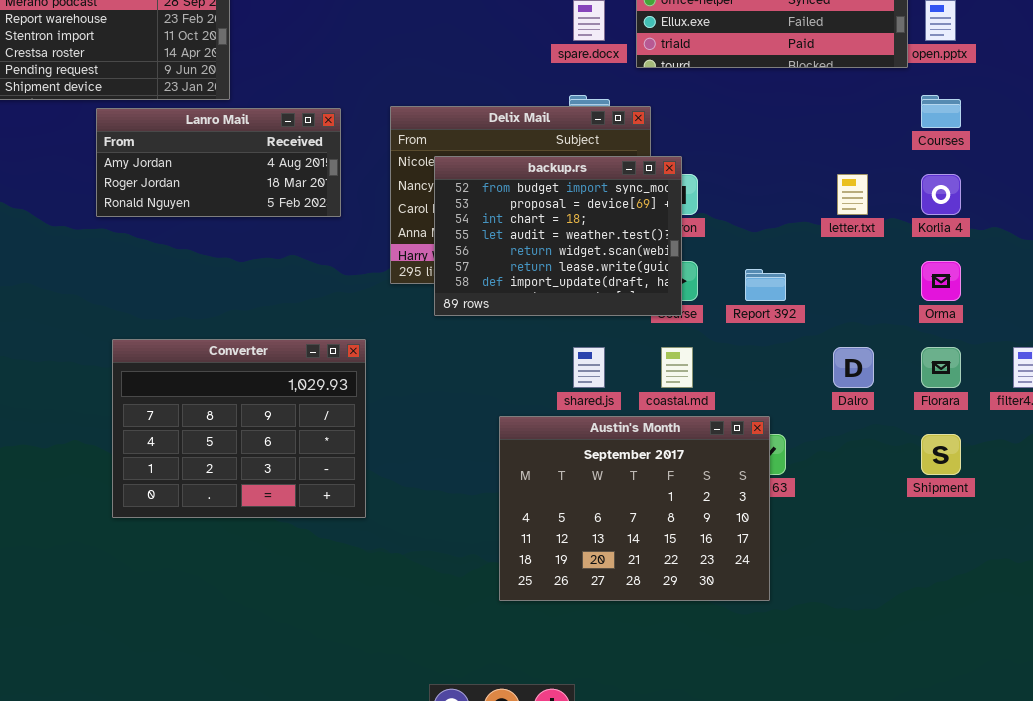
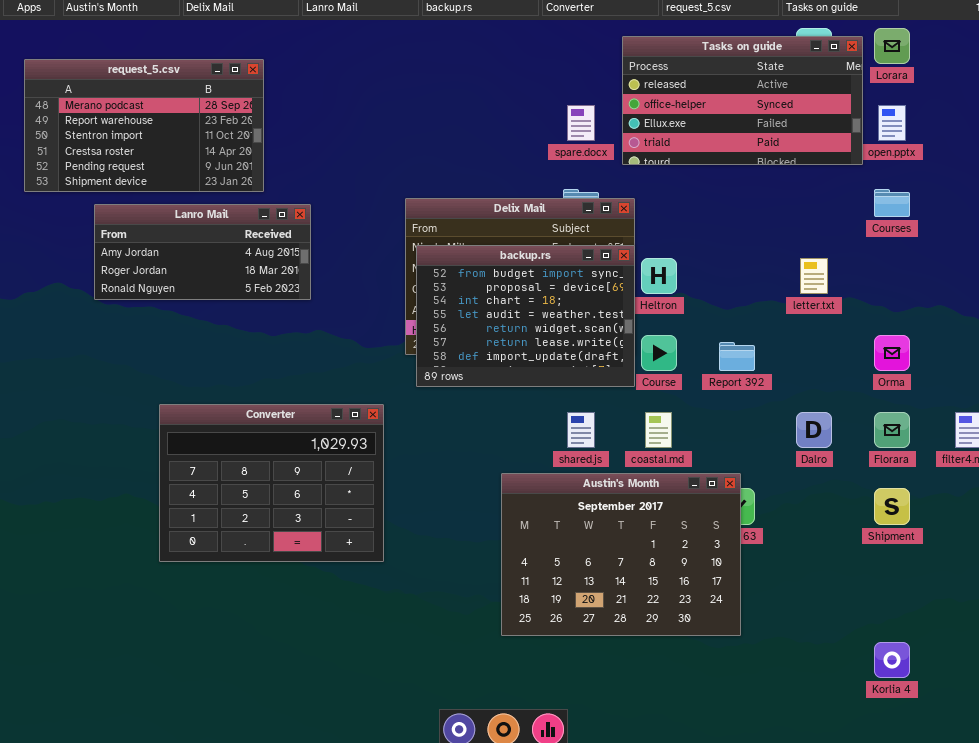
Lanro Mail: [96,108,341,217] -> [94,204,311,300], moved
backup.rs: [434,156,682,316] -> [416,245,635,387], moved
Korlia 4: [921,174,961,215] -> [874,642,910,678], moved

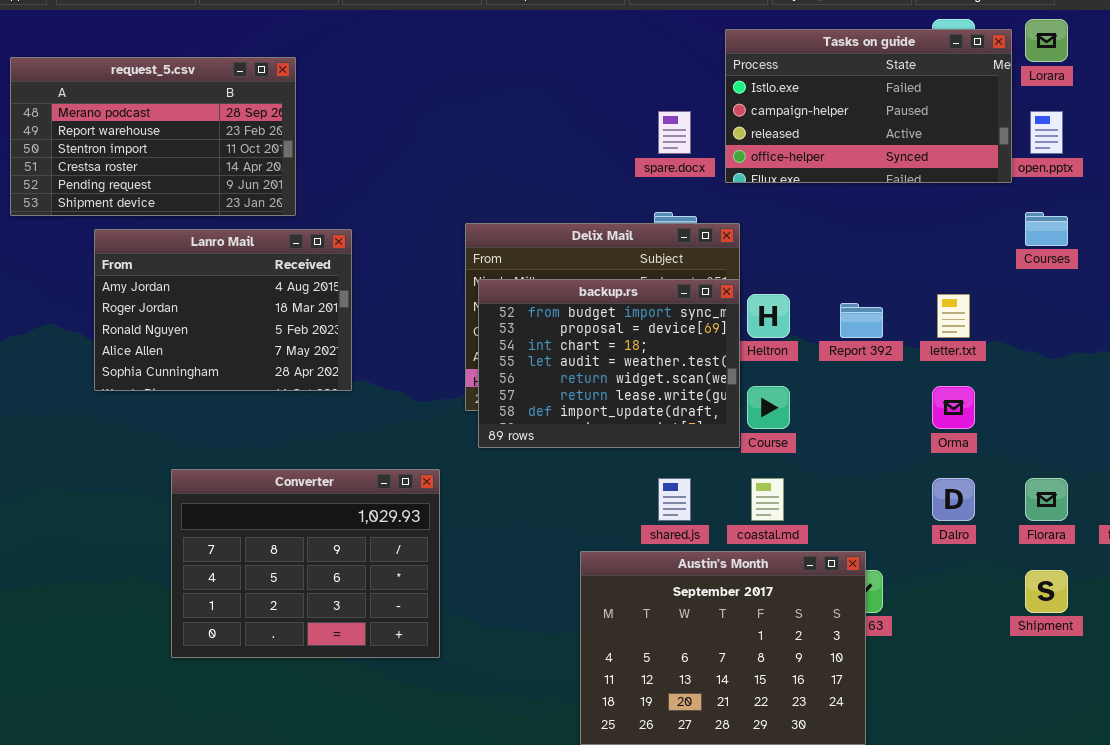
Tasks on guide: [622,36,863,165] -> [725,29,1012,183], scrolled up 2 rows
Lanro Mail: [94,204,311,300] -> [94,229,352,391], resized
Orma: [874,335,910,371] -> [932,386,975,429], moved
Report 392: [719,342,755,371] -> [840,303,883,338], moved

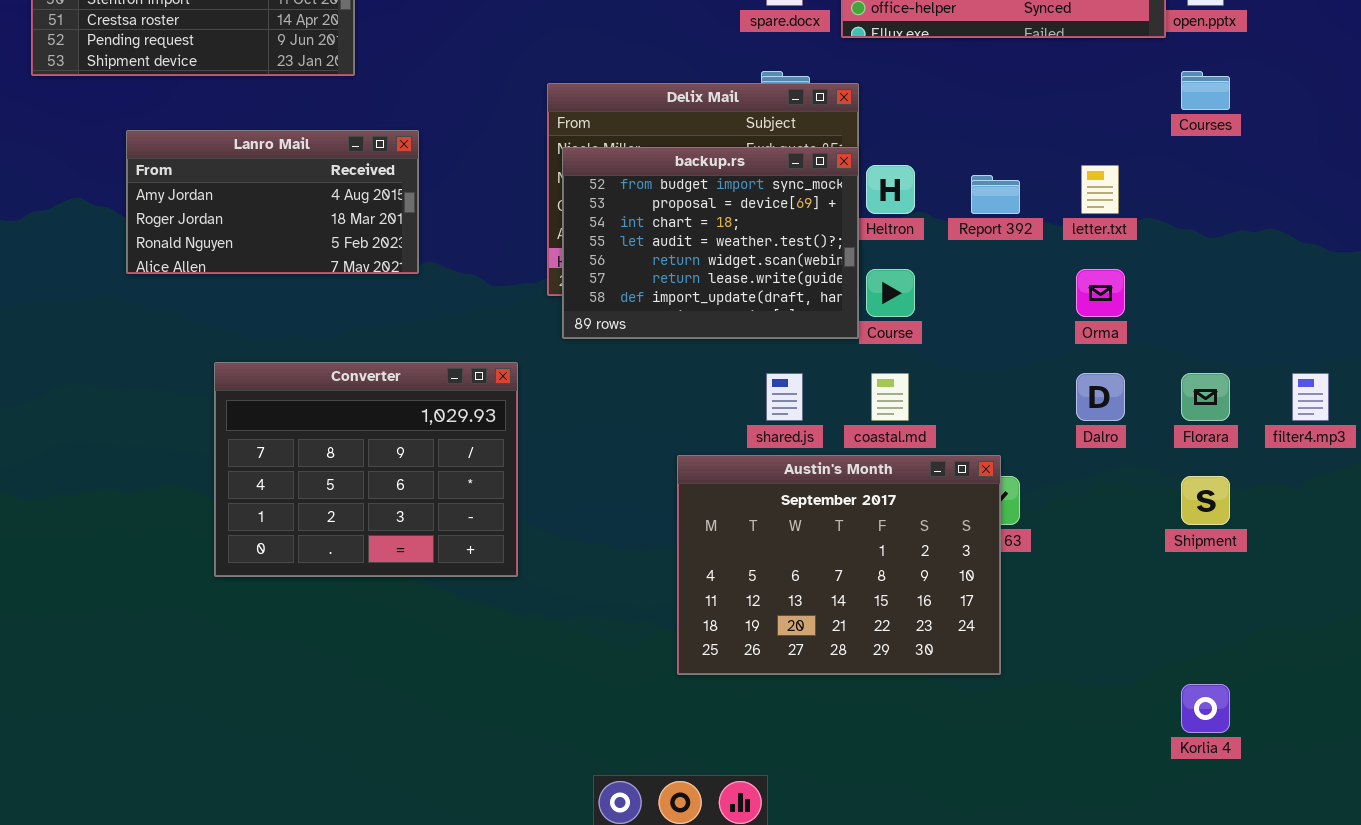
Lanro Mail: [94,229,352,391] -> [126,130,419,274], resized

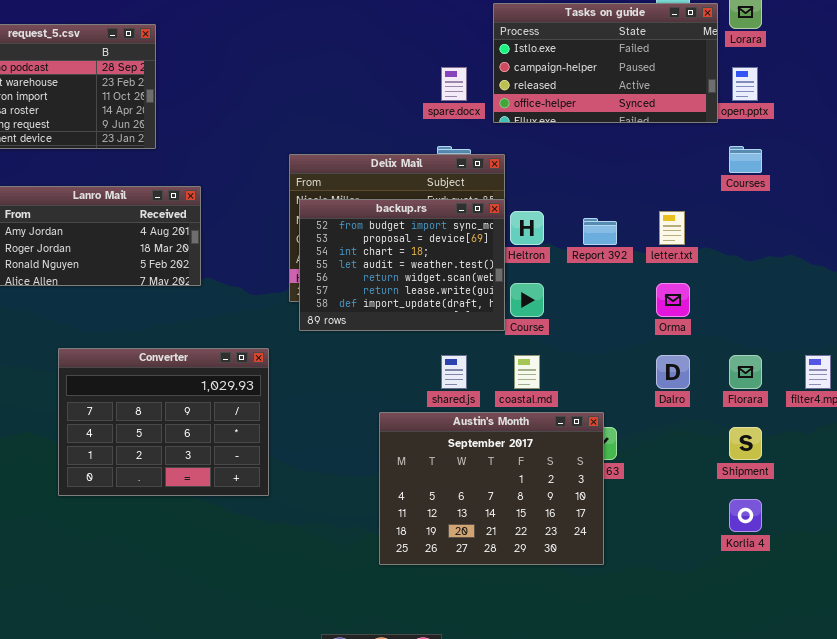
Korlia 4: [1181,684,1230,733] -> [729,499,762,532], moved

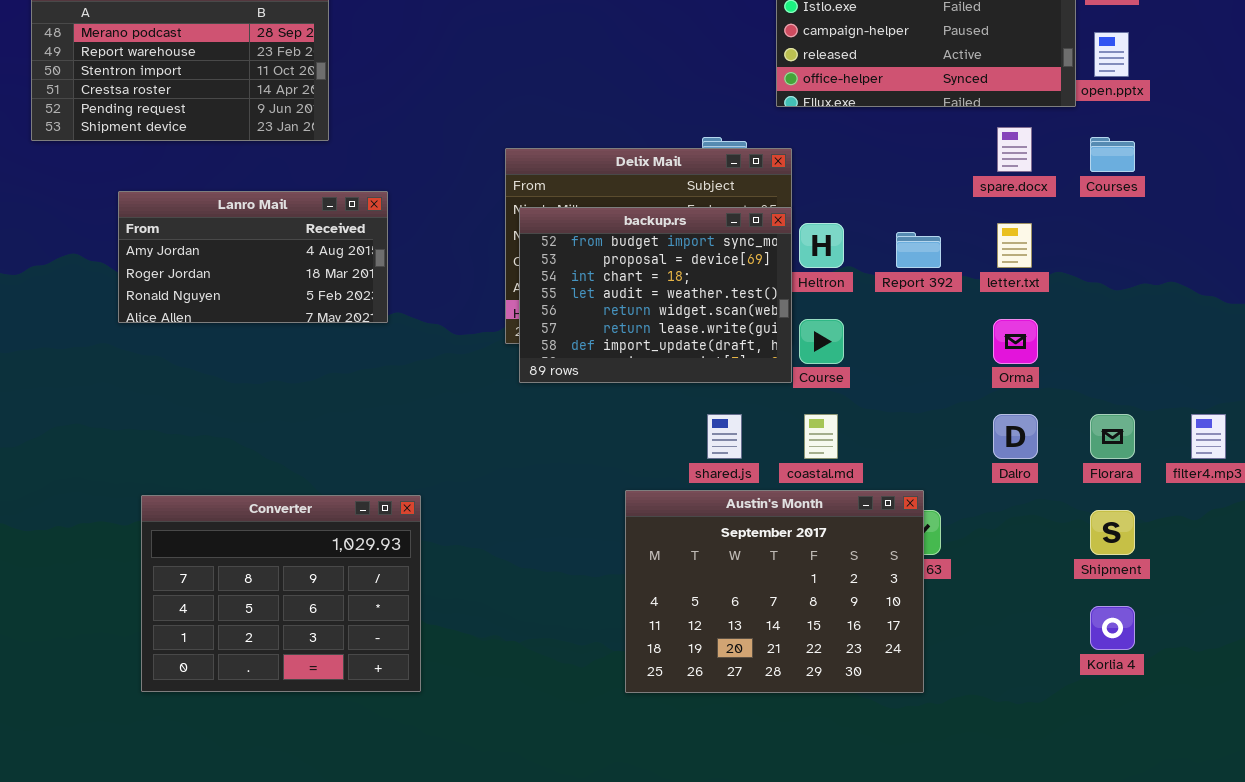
spare.docx: [441,67,467,101] -> [997,127,1032,172], moved
Converter: [58,348,269,496] -> [141,495,421,692], moved

